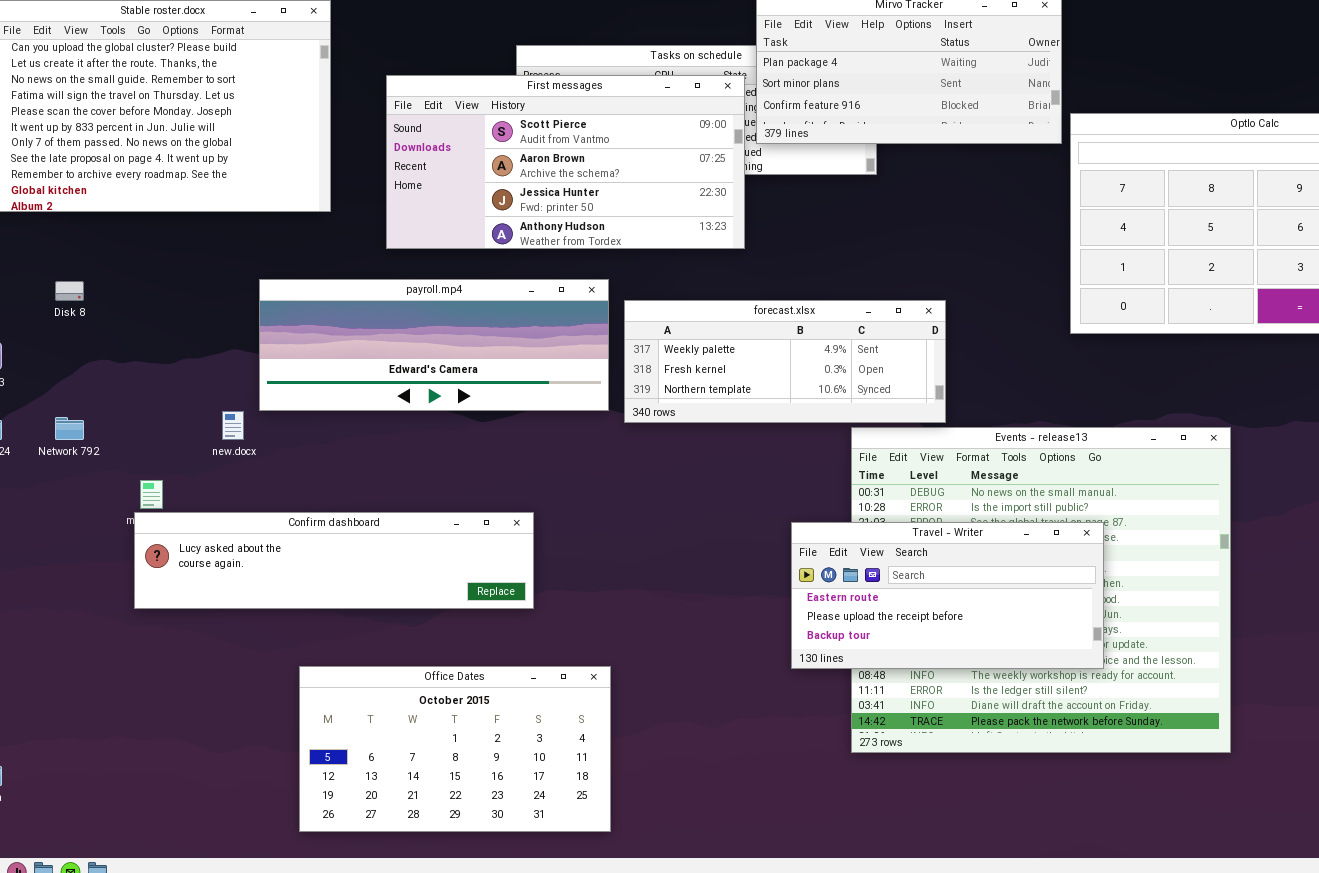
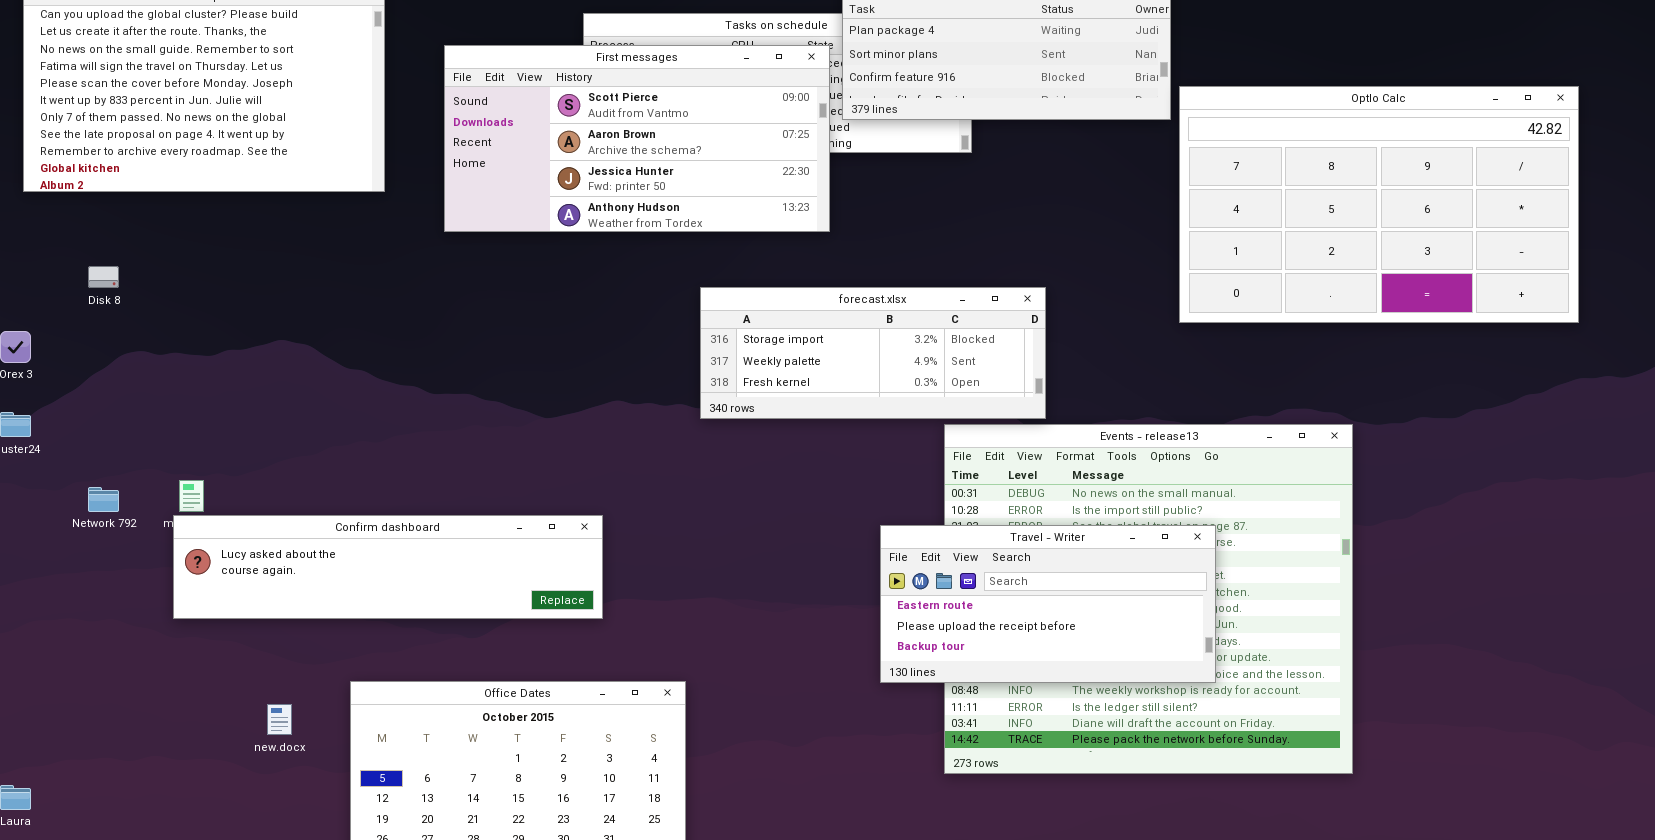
payroll.mp4: [259,279,609,411] -> none, closed
forecast.xlsx: [624,300,946,423] -> [700,287,1046,419], scrolled up 1 row
new.docx: [222,411,244,440] -> [267,704,292,735], moved
Network 792: [55,417,84,440] -> [88,487,119,512], moved

